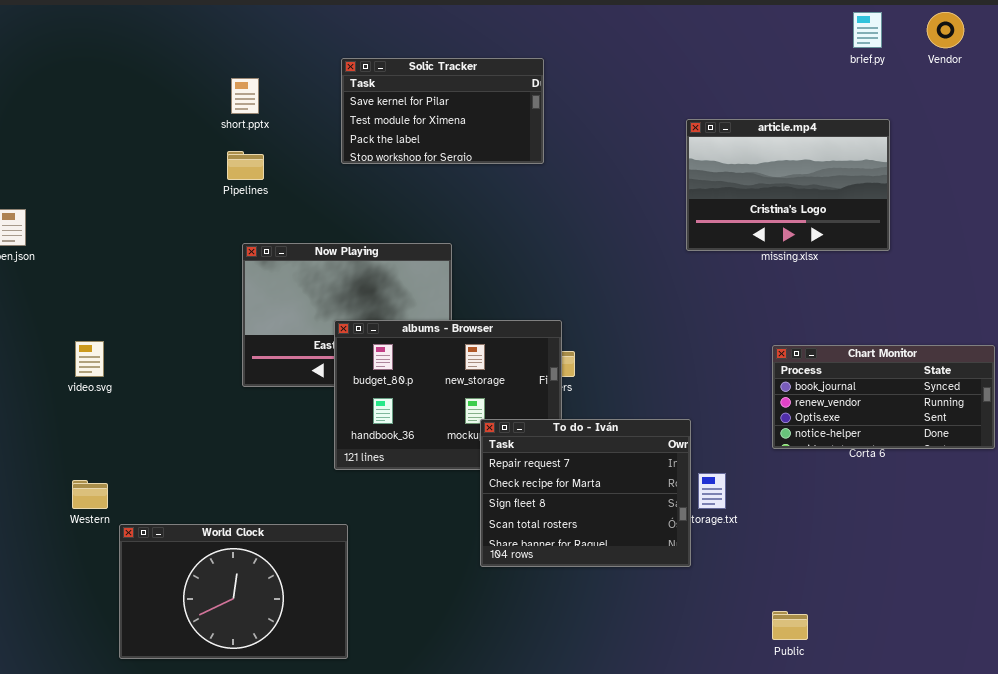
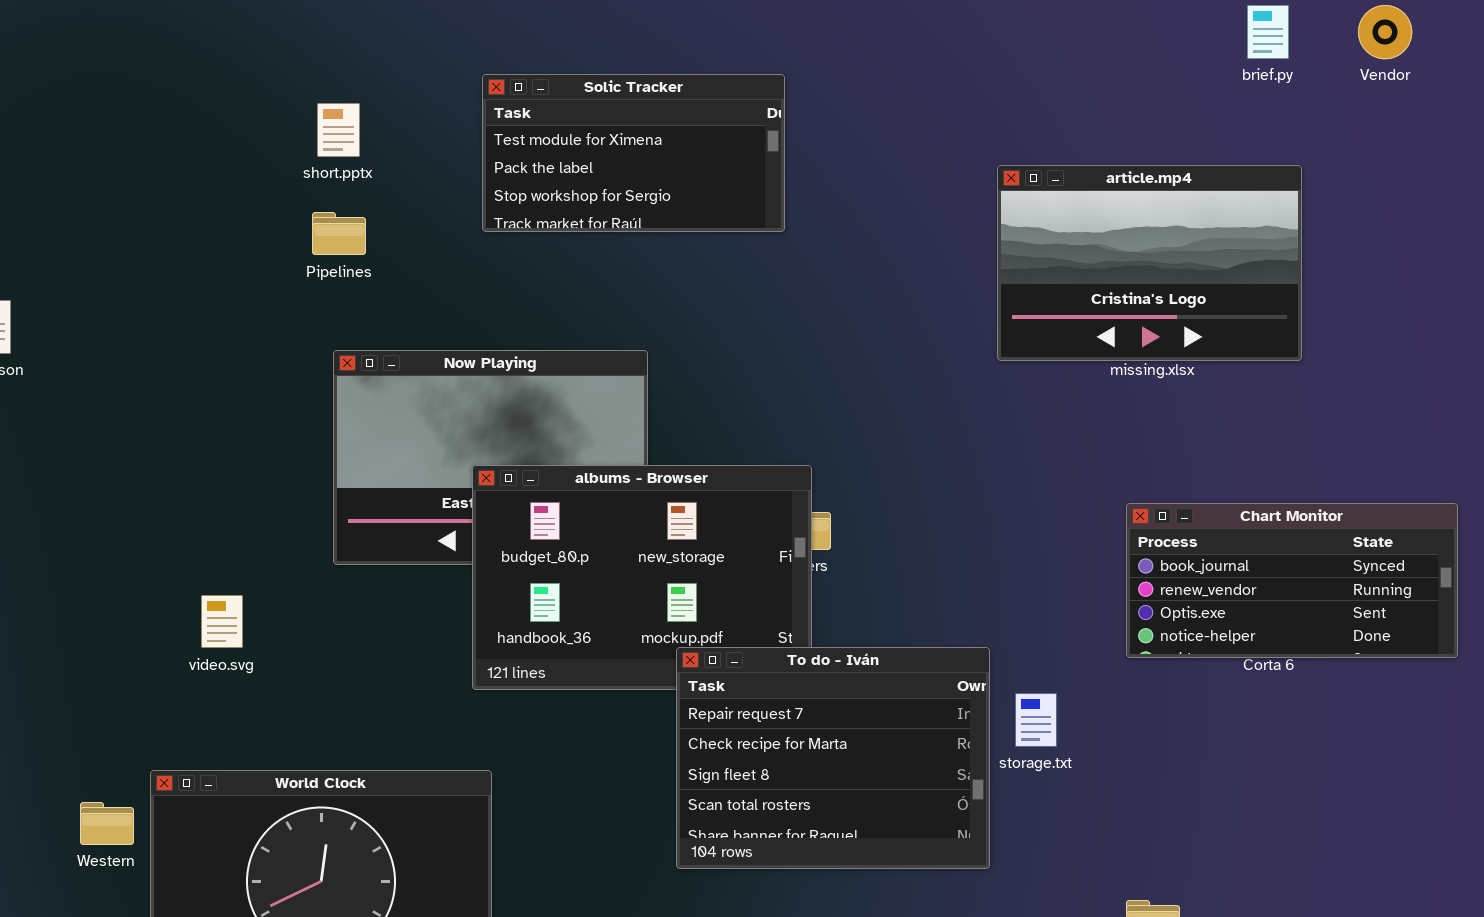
Solic Tracker: [341,58,544,164] -> [482,74,785,232], scrolled down 1 row
video.svg: [75,341,104,377] -> [201,595,243,648], moved
To do - Iván: [480,419,691,567] -> [676,647,990,869], moved
Western: [72,480,108,509] -> [80,802,134,845], moved

